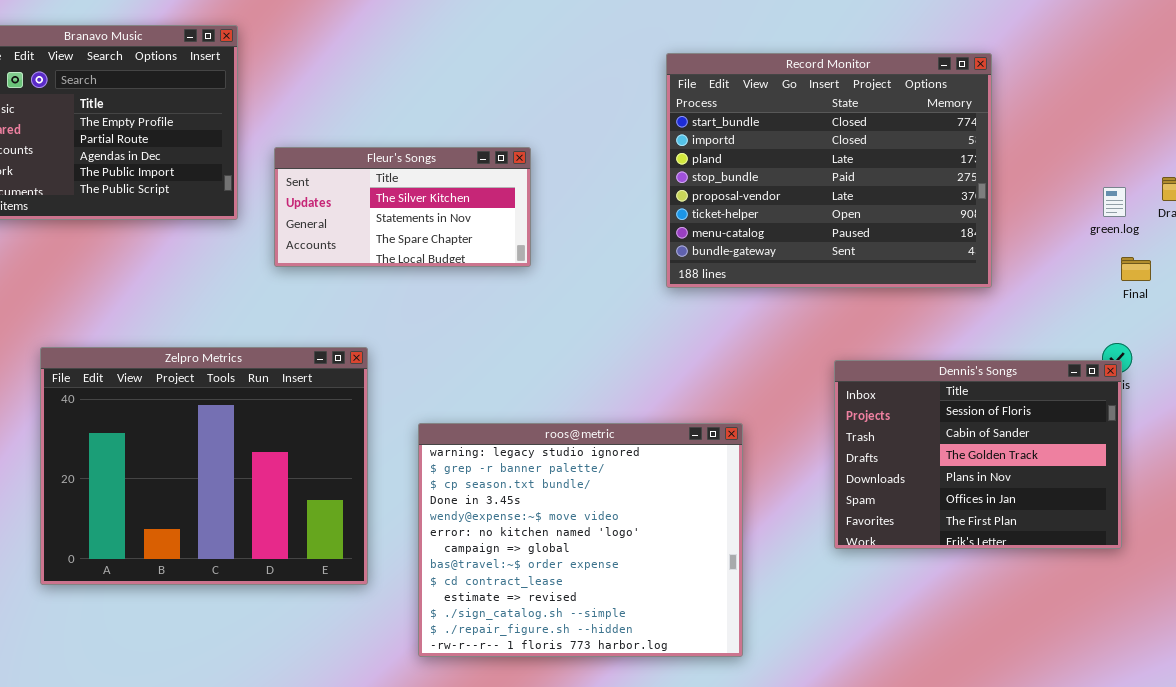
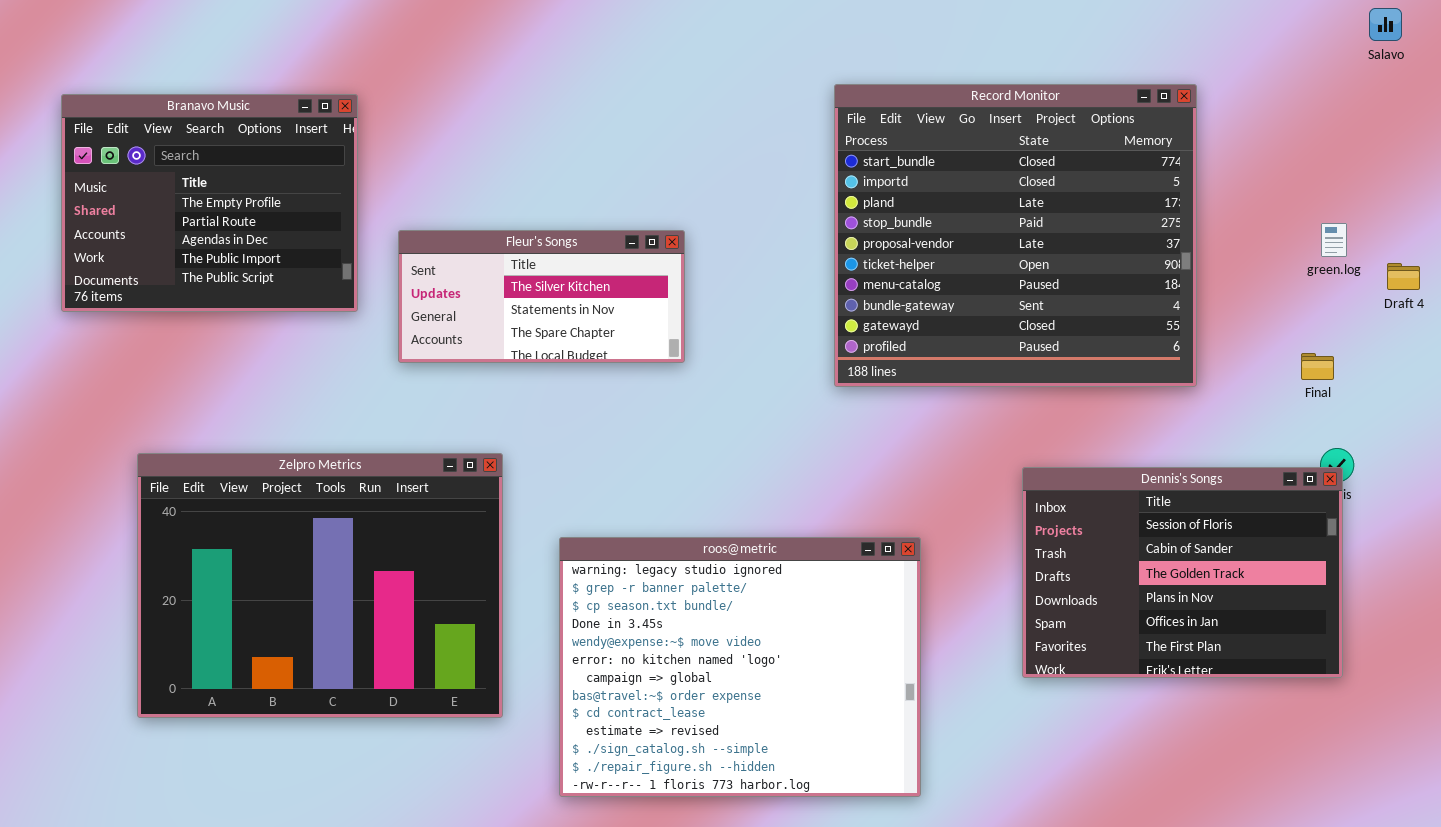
Record Monitor: [666,53,992,288] -> [834,84,1197,387], resized
green.log: [1103,187,1126,217] -> [1321,223,1347,257], moved
Final: [1121,257,1151,281] -> [1301,353,1334,380], moved

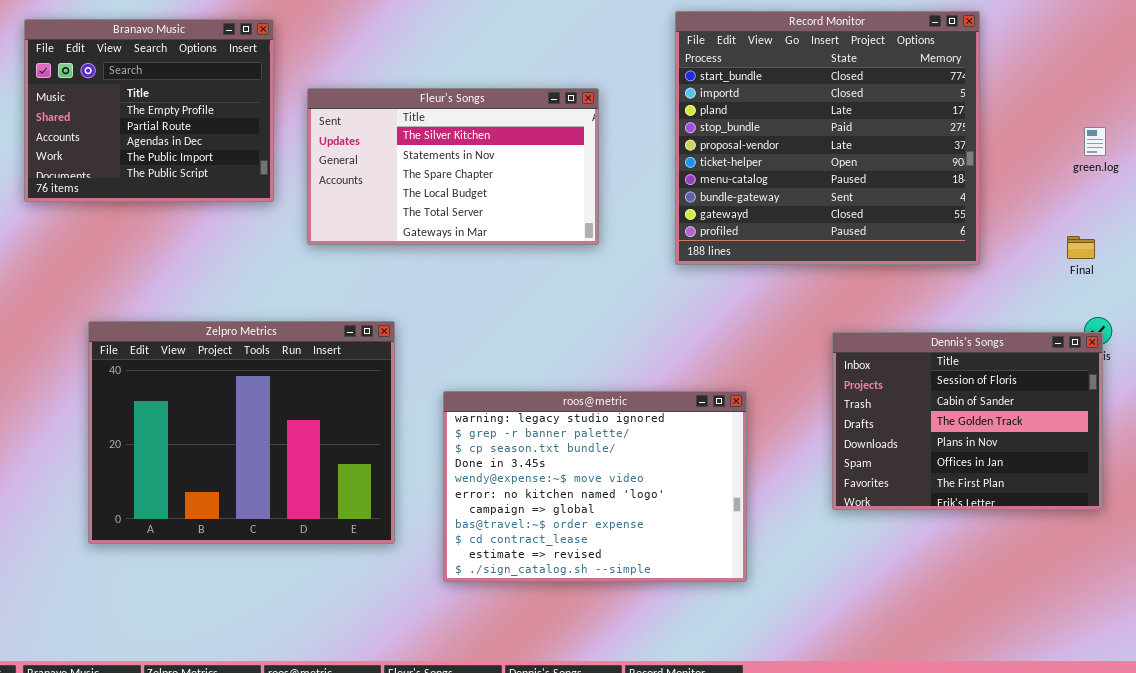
Fleur's Songs: [398,230,685,363] -> [307,88,599,245], resized
roos@metric: [559,537,921,797] -> [443,391,747,582], resized

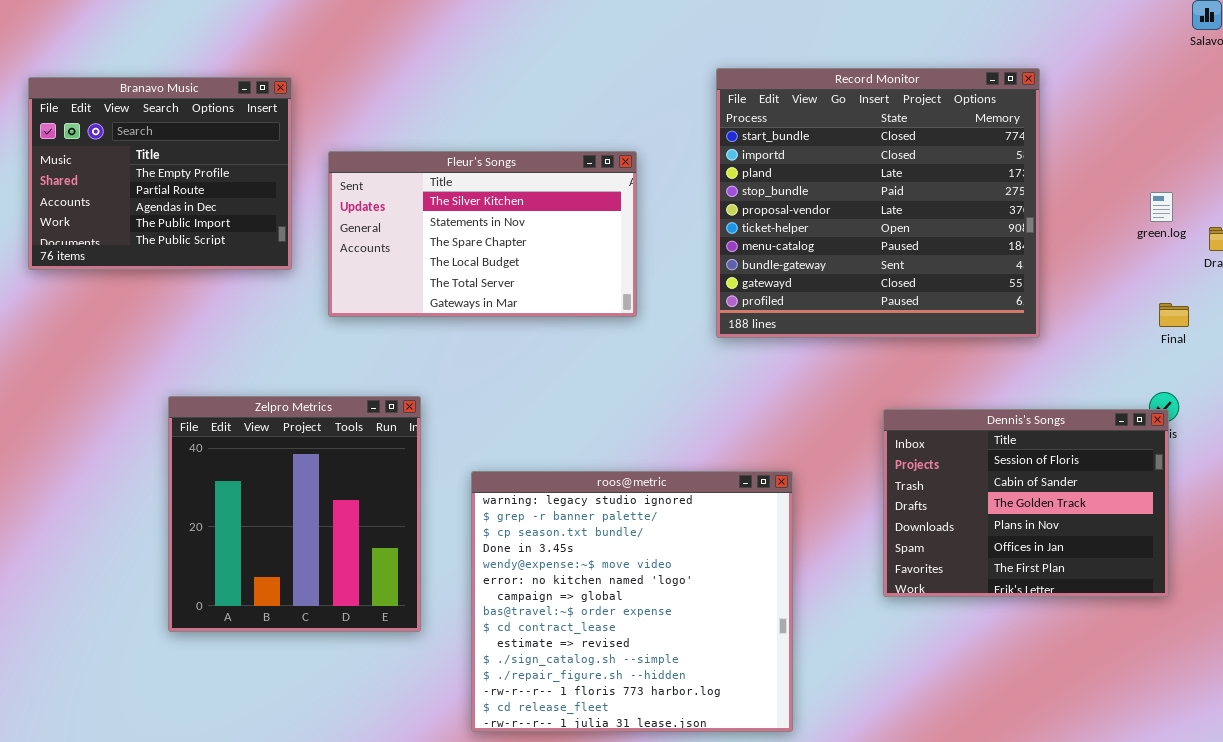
Final: [1067,236,1095,259] -> [1159,303,1189,327], moved
Zelpro Metrics: [88,321,395,544] -> [168,396,421,632], resized
roos@metric: [443,391,747,582] -> [471,471,793,732], resized

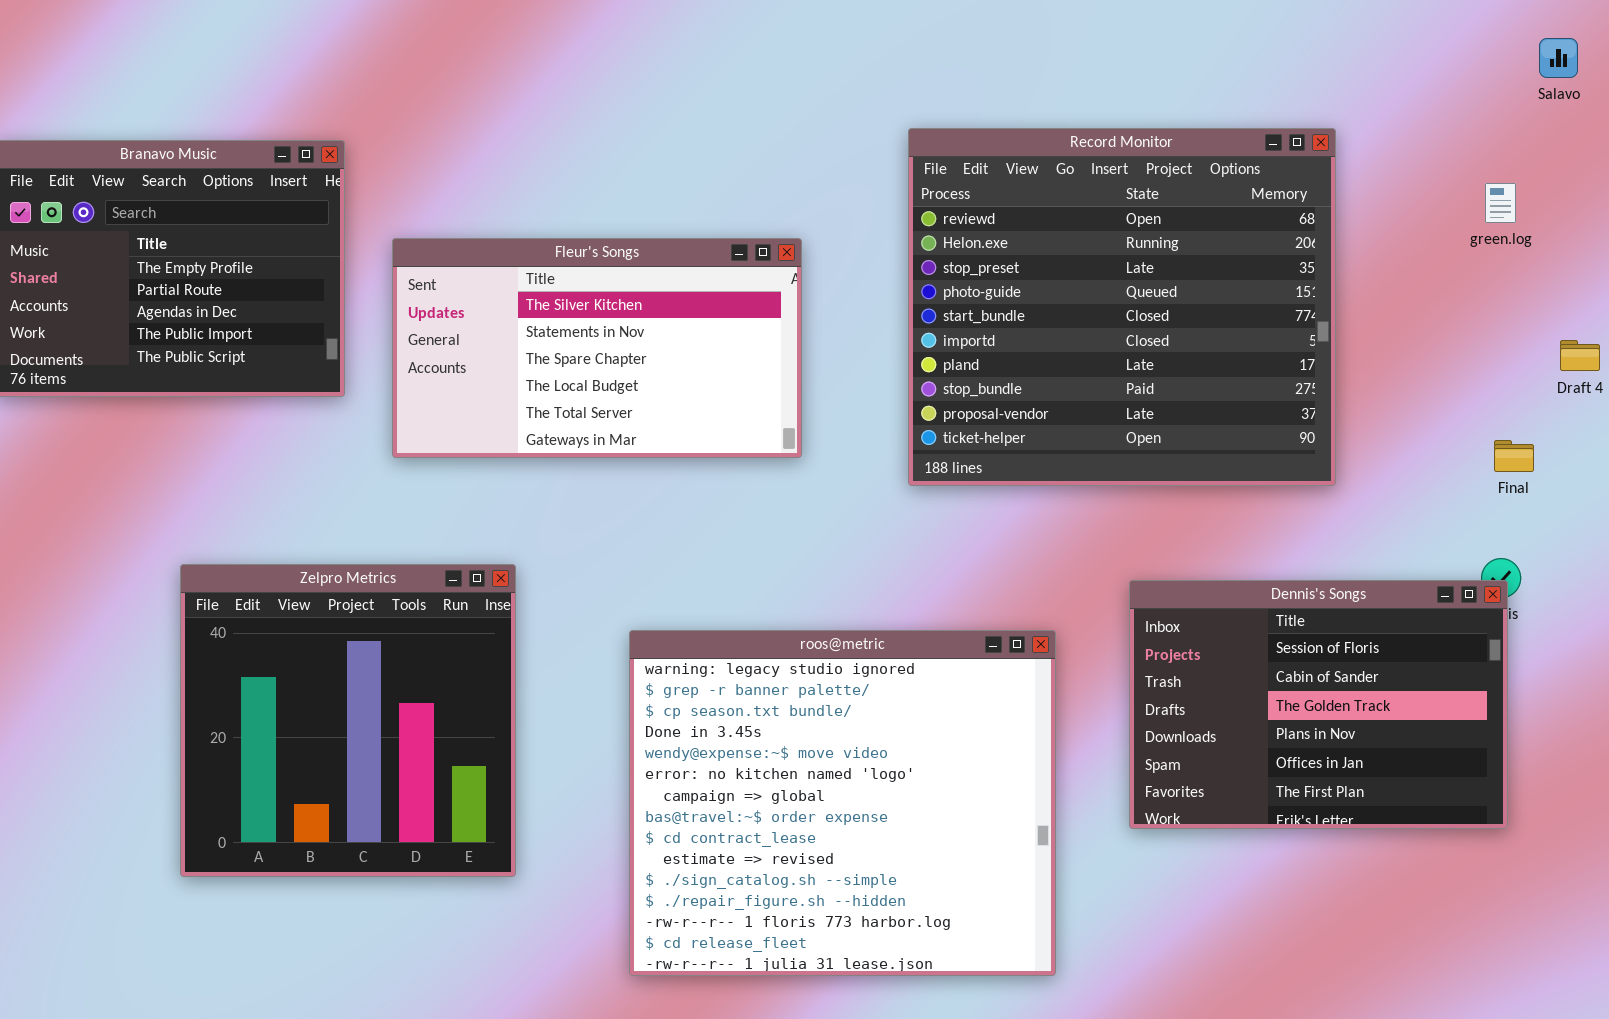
Record Monitor: [716,68,1040,338] -> [908,128,1336,486], scrolled up 4 rows
green.log: [1150,192,1173,222] -> [1485,183,1516,223], moved
roos@metric: [471,471,793,732] -> [629,630,1056,976], moved

